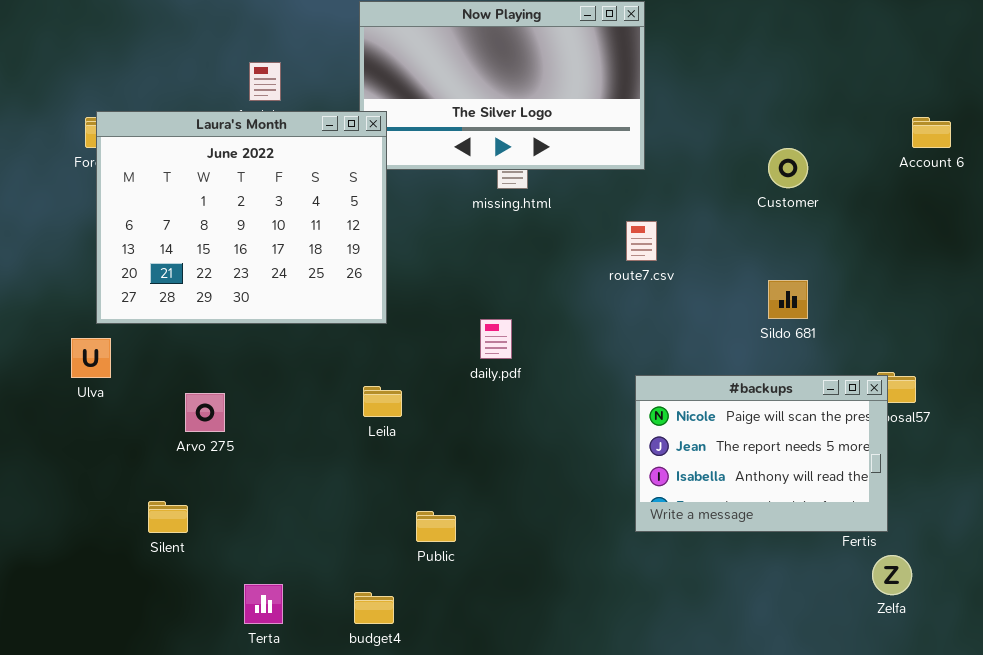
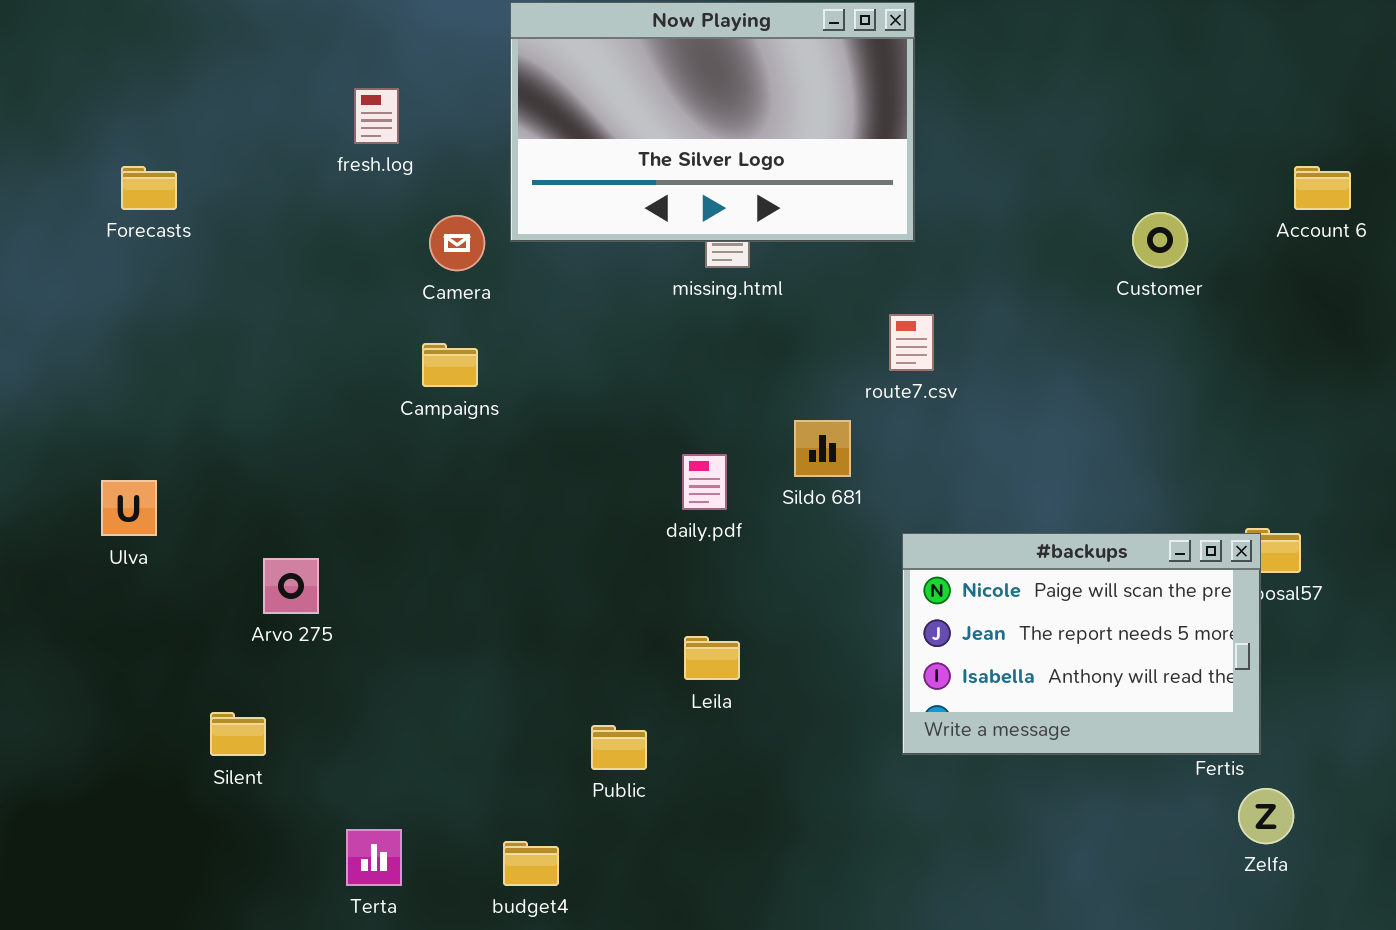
Laura's Month: [96,111,387,324] -> none, closed
Customer: [768,148,808,188] -> [1132,212,1188,268], moved
Sildo 681: [768,280,808,319] -> [794,420,851,477], moved
Leila: [363,386,402,417] -> [684,636,740,680], moved

